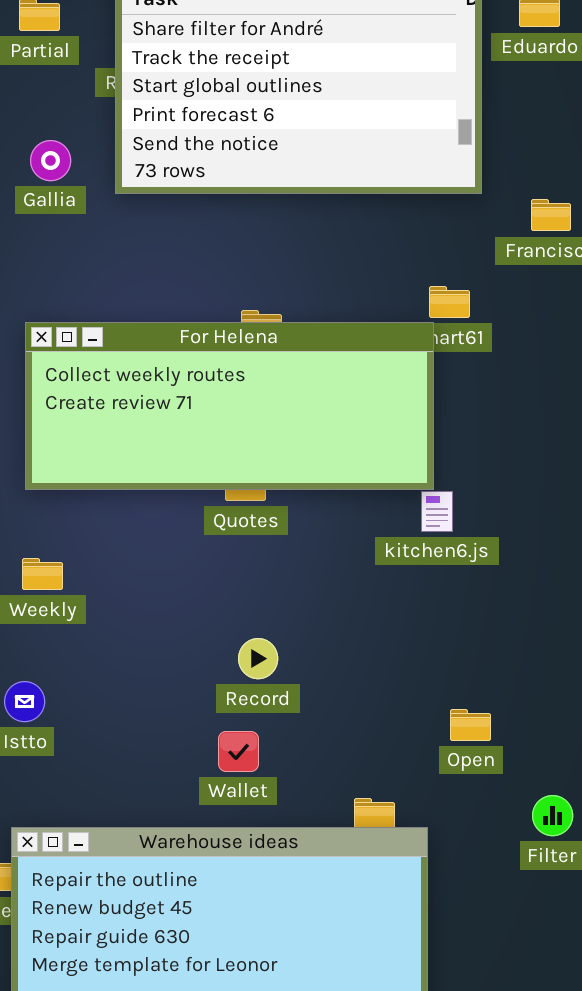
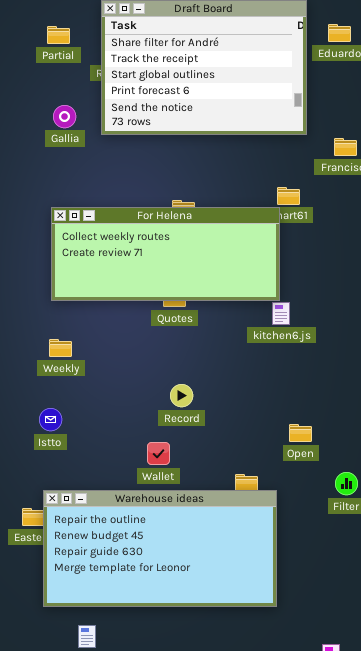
Wallet: [218,731,259,772] -> [147,442,170,465], moved

